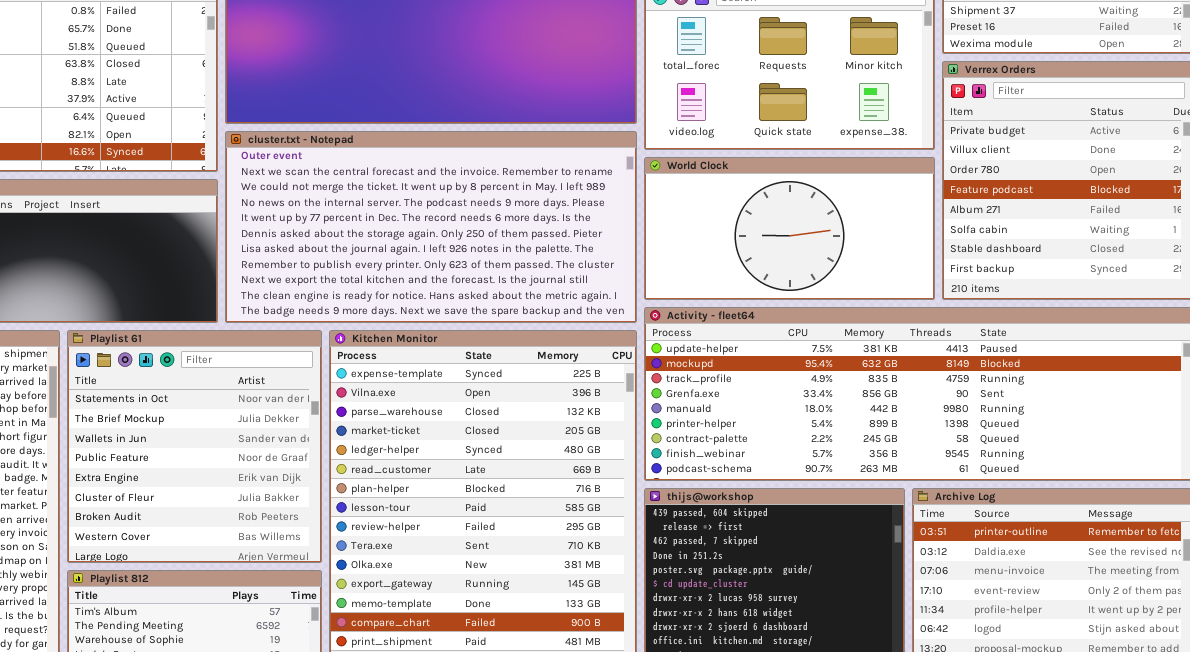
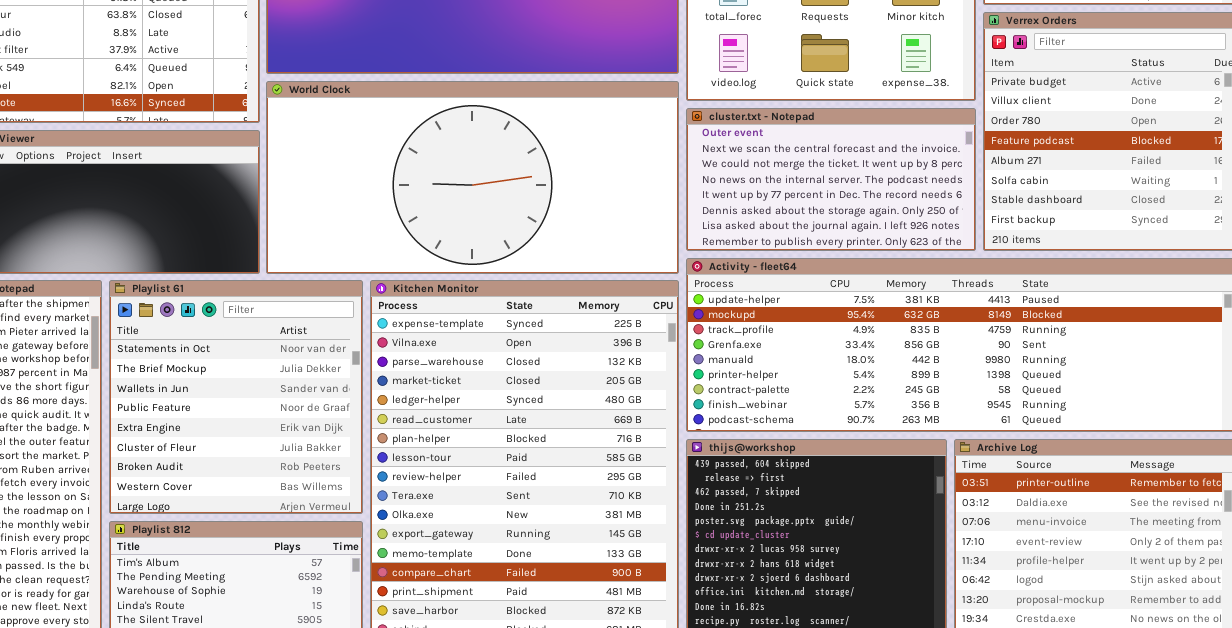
cluster.txt - Notepad: [225,131,637,323] -> [686,108,976,251], moved, resized
World Clock: [644,157,935,300] -> [266,81,679,274], moved, resized

